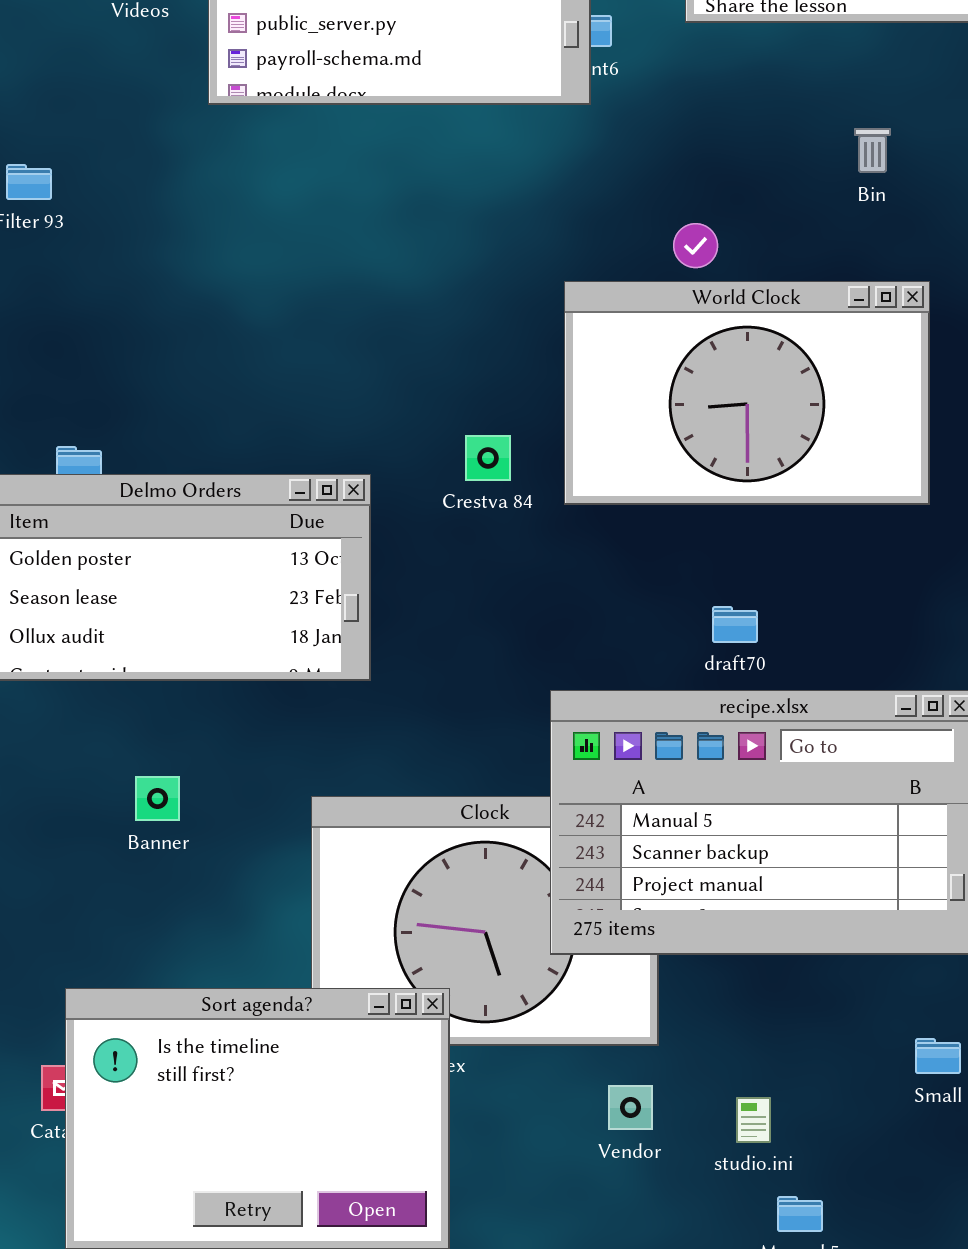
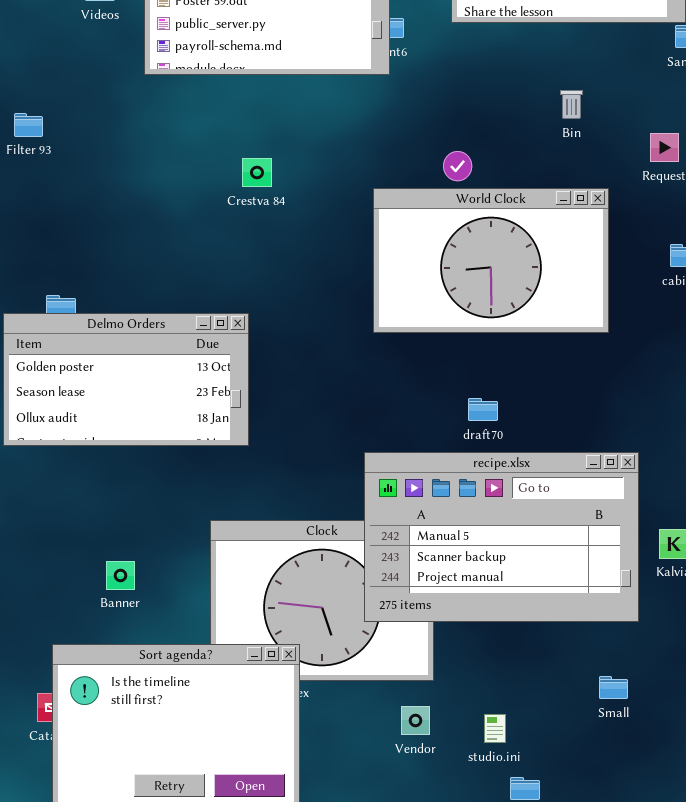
Crestva 84: [465,435,511,481] -> [242,158,272,187], moved
Banner: [135,776,180,821] -> [106,561,135,590], moved

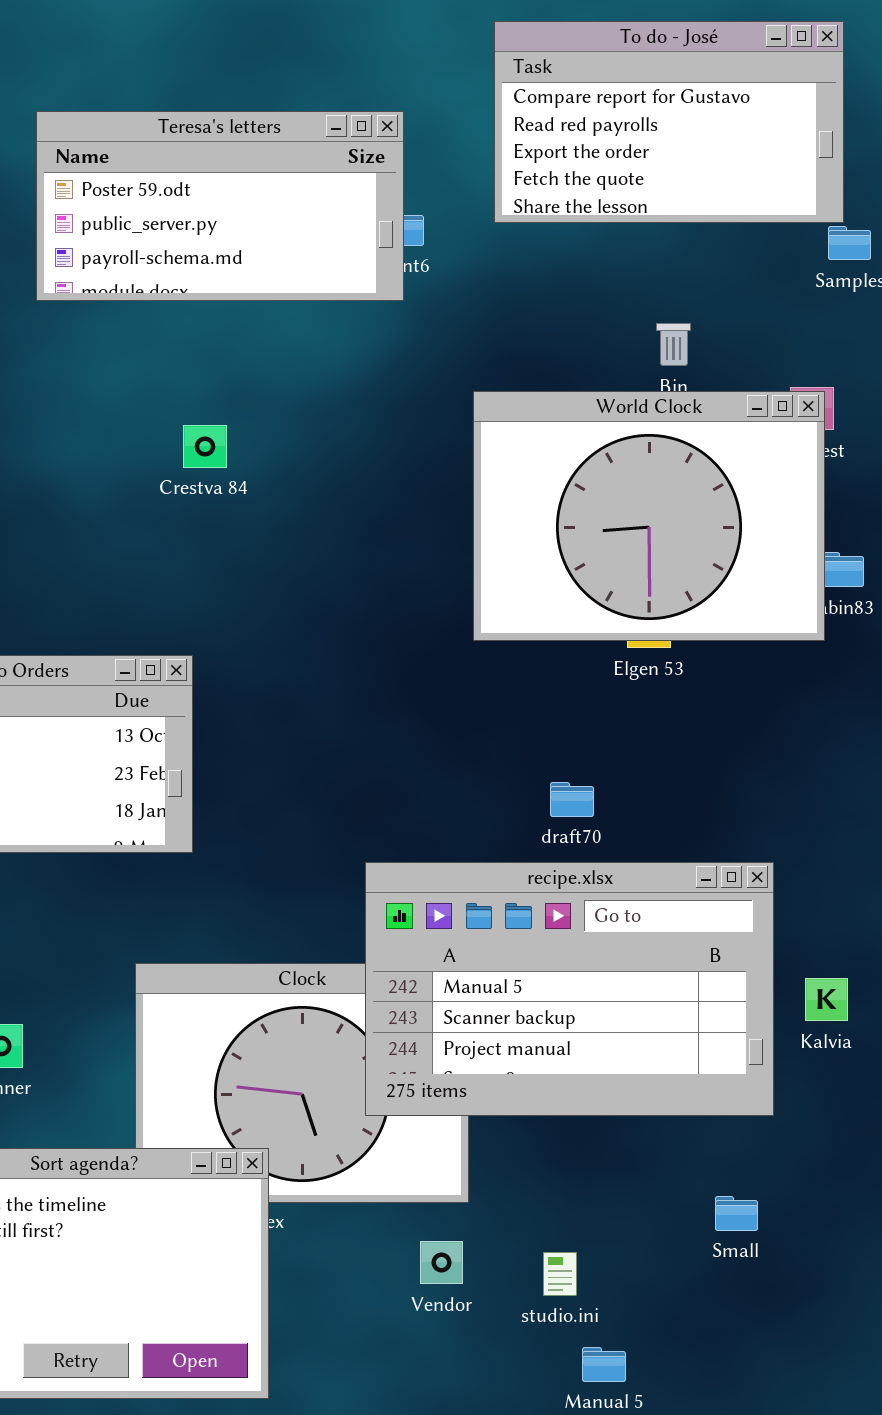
World Clock: [373,188,609,333] -> [473,391,825,641], moved, resized
draft70: [468,398,498,421] -> [550,782,594,817], moved

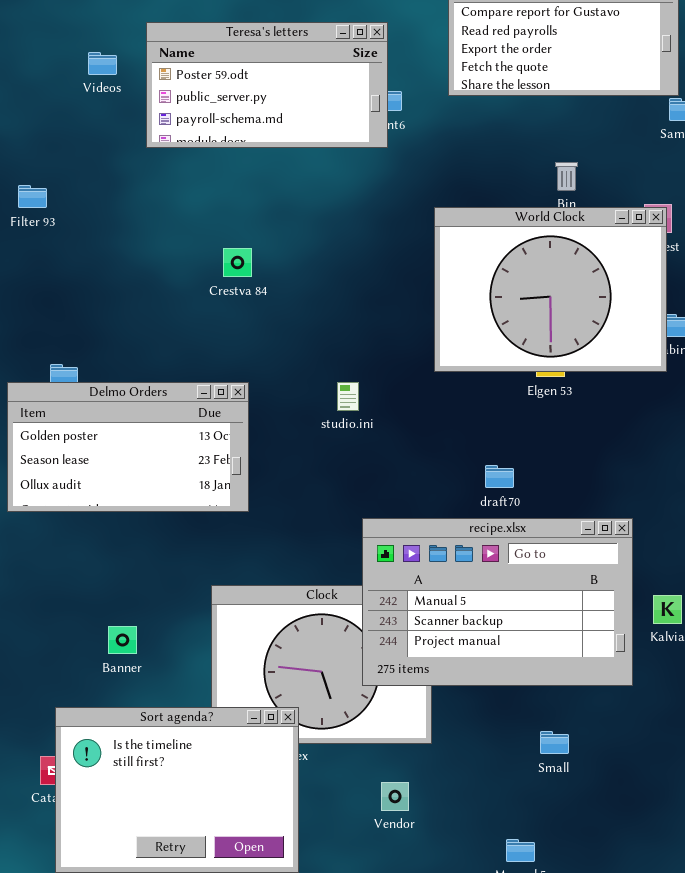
Crestva 84: [183,425,227,468] -> [223,248,252,277], moved
Small: [715,1196,758,1231] -> [540,731,569,754], moved
Vendor: [420,1241,463,1284] -> [381,782,409,811], moved
studio.ini: [543,1252,577,1296] -> [337,382,359,411], moved

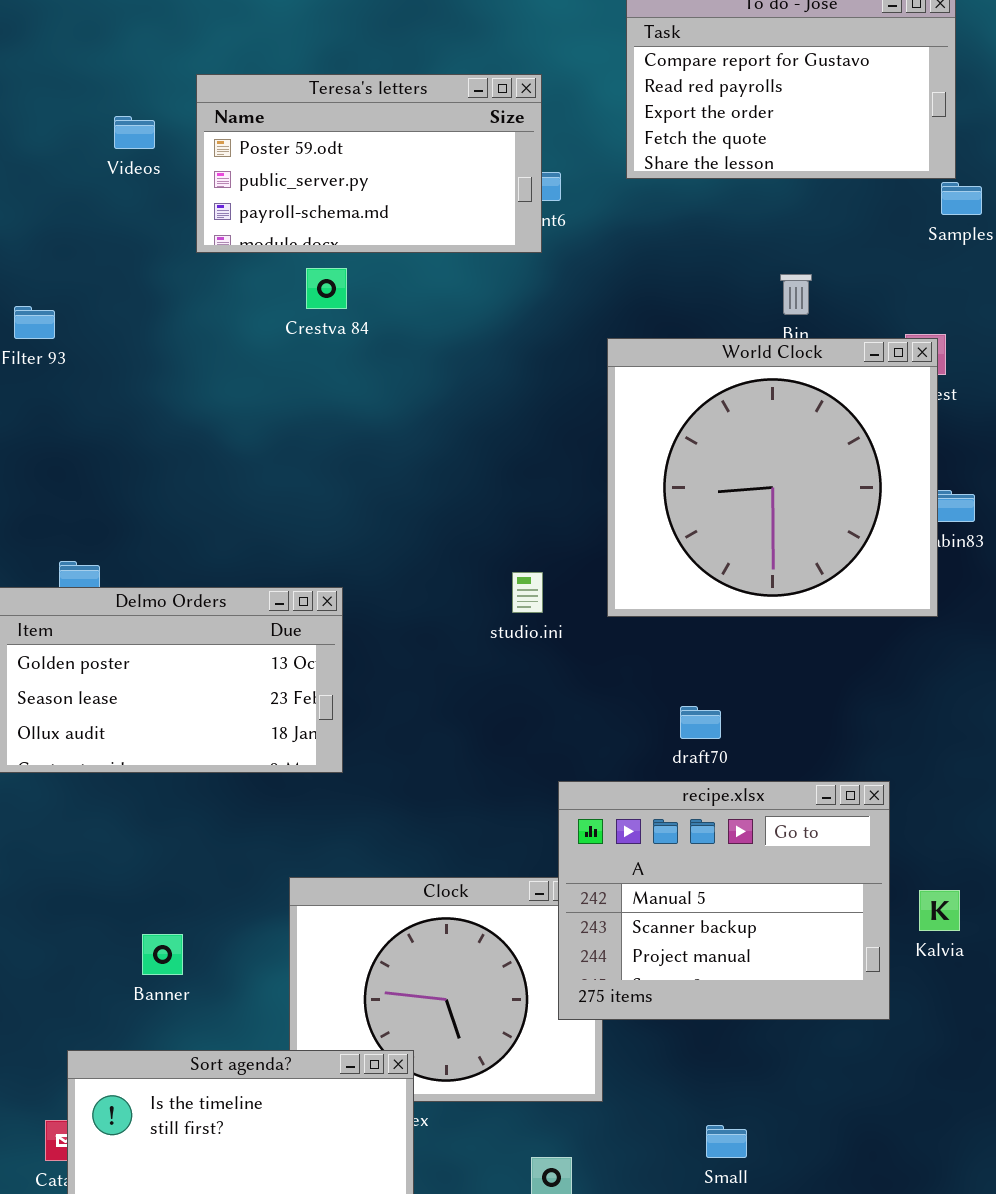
World Clock: [434,207,667,372] -> [607,338,938,617], resized
Crestva 84: [223,248,252,277] -> [306,268,347,309], moved
studio.ini: [337,382,359,411] -> [512,572,543,613], moved
recipe.xlsx: [362,518,633,686] -> [558,781,890,1020], resized
Small: [540,731,569,754] -> [706,1125,747,1158], moved

